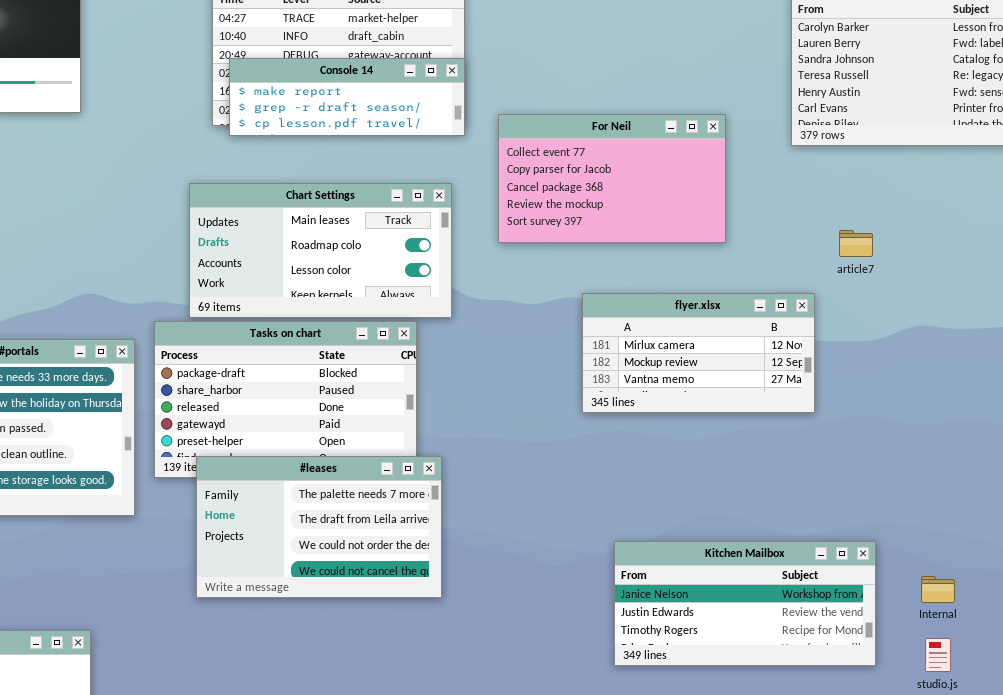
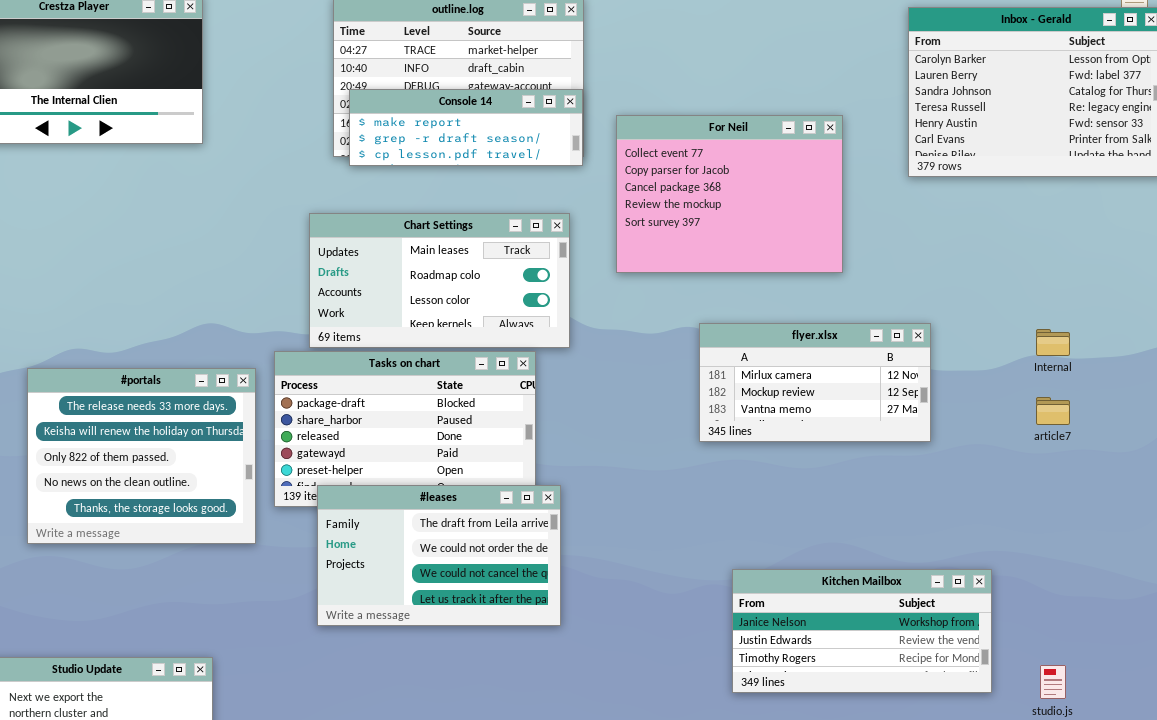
For Neil: [498,114,726,243] -> [616,115,843,273], resized
article7: [839,230,873,257] -> [1036,397,1070,425], moved
#leases: [196,456,442,598] -> [317,485,561,626], scrolled down 1 row
Internal: [921,576,955,603] -> [1036,329,1070,356], moved

